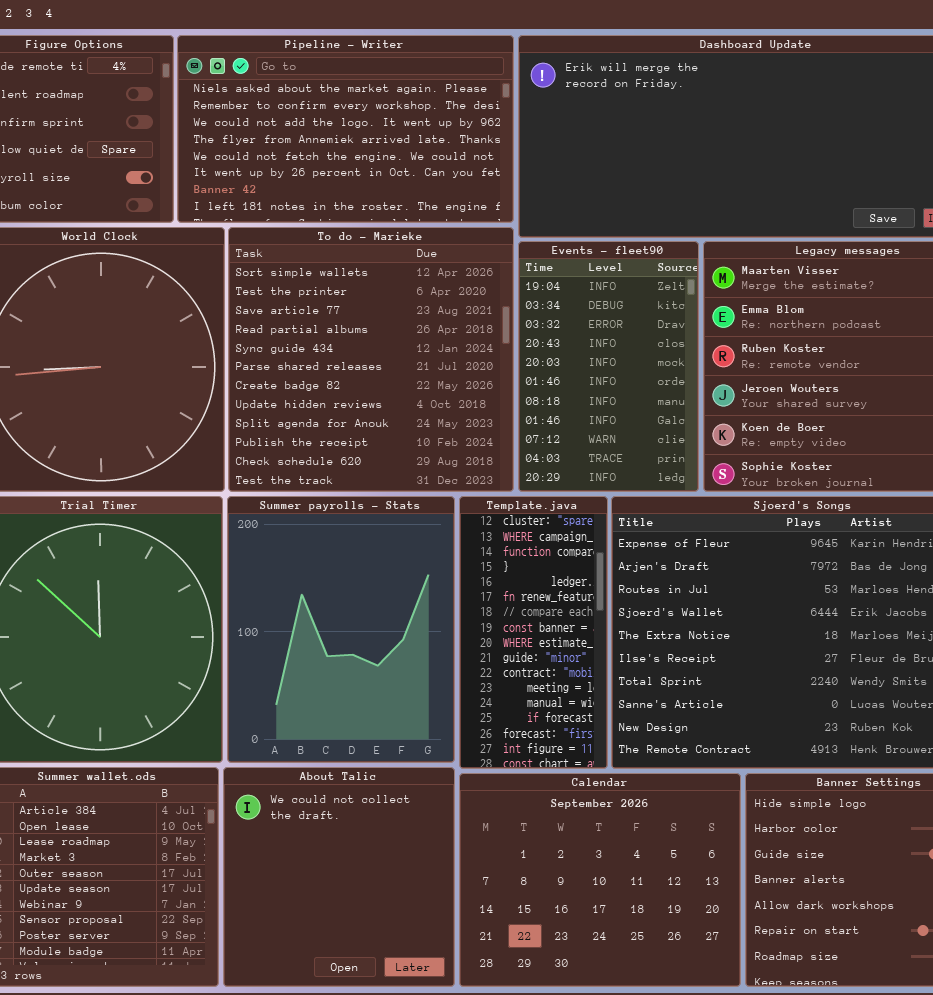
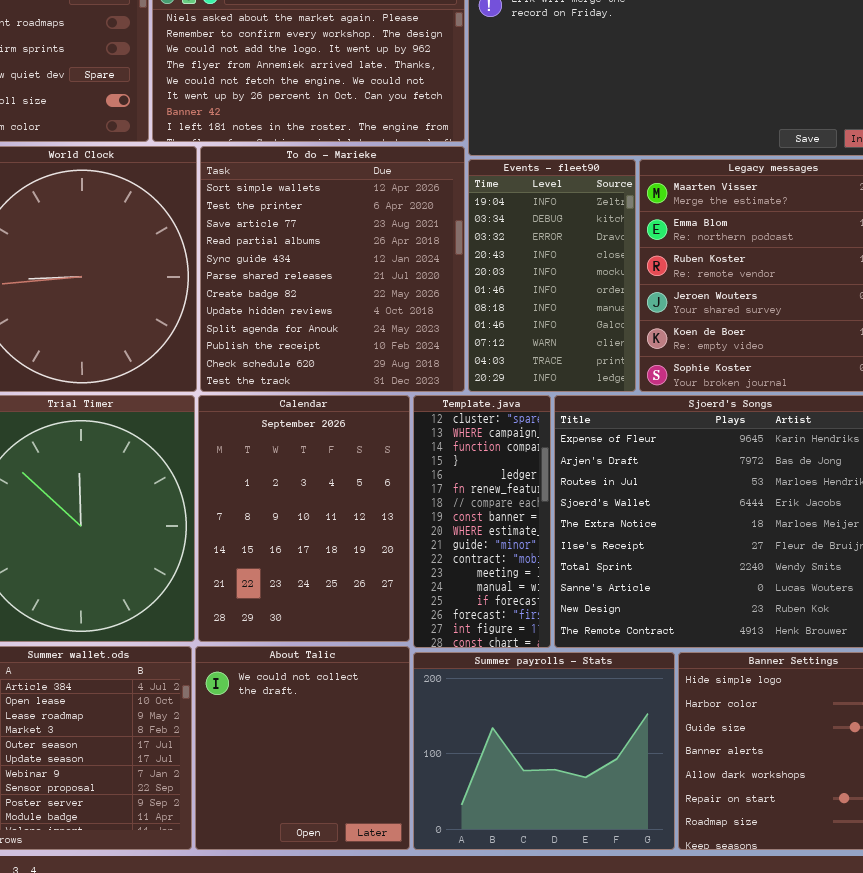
Summer payrolls - Stats: [227,496,455,763] -> [413,652,675,850], moved, resized
Calendar: [459,773,741,987] -> [198,395,410,642], moved, resized

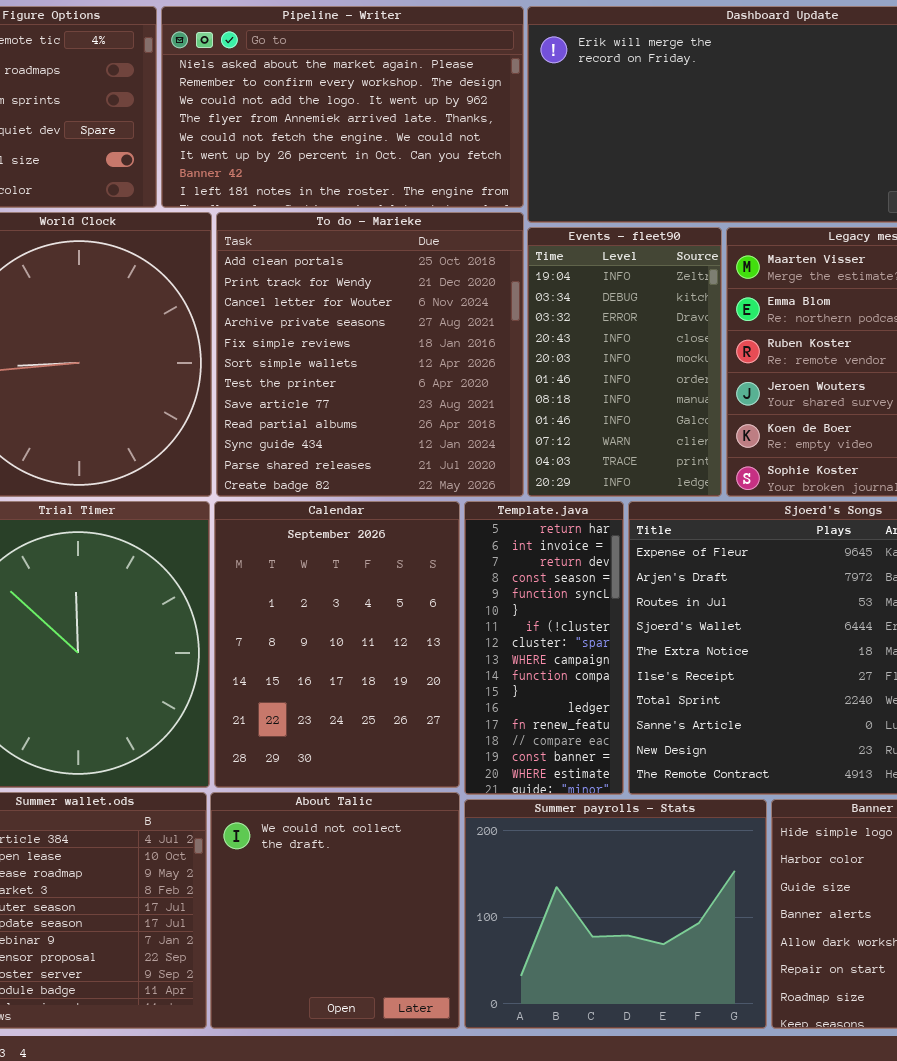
To do - Marieke: [200,146,465,392] -> [216,212,524,497], scrolled up 5 rows
Template.java: [413,395,551,648] -> [464,501,624,795], scrolled up 7 rows

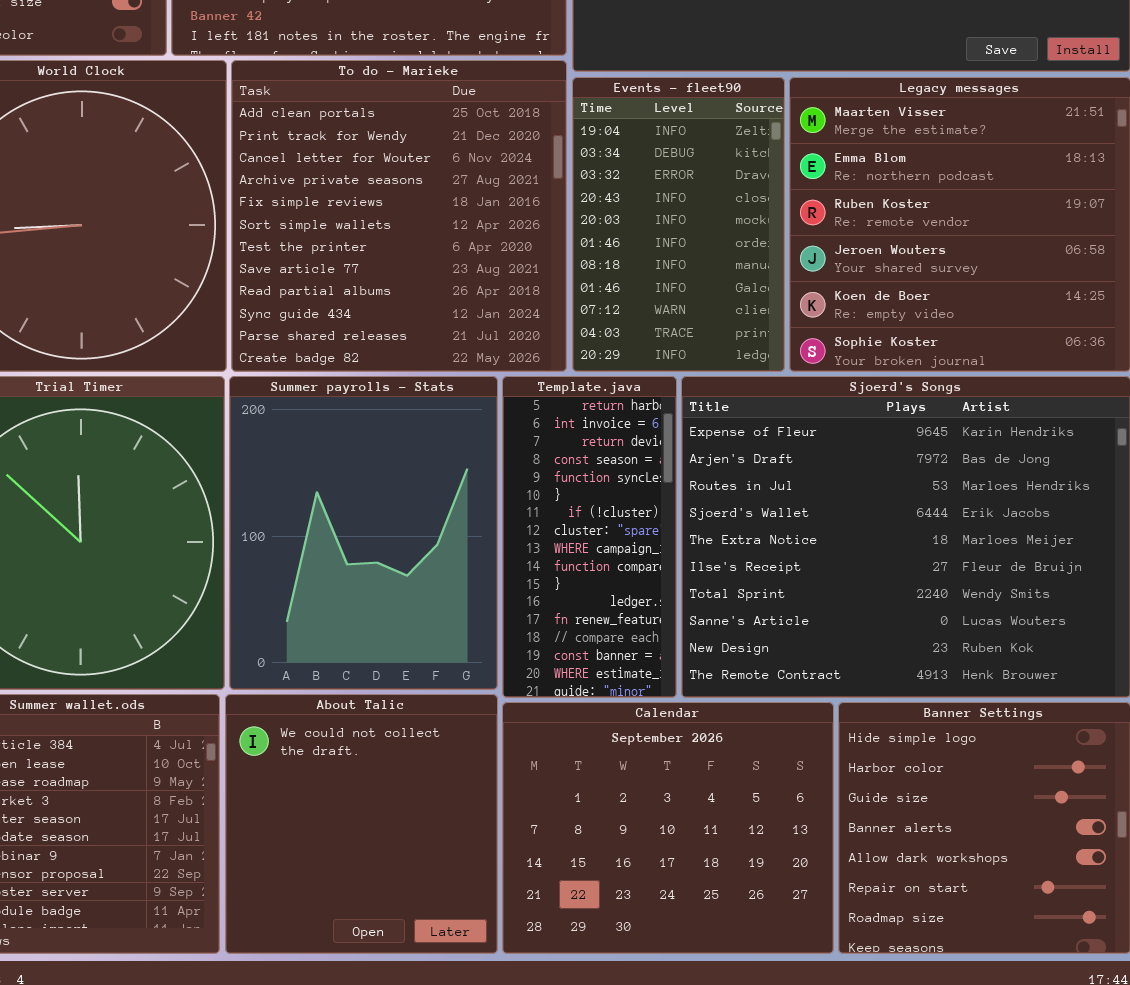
Calendar: [214,501,460,788] -> [502,702,834,954], moved, resized
Summer payrolls - Stats: [464,799,767,1029] -> [229,376,498,690], moved, resized

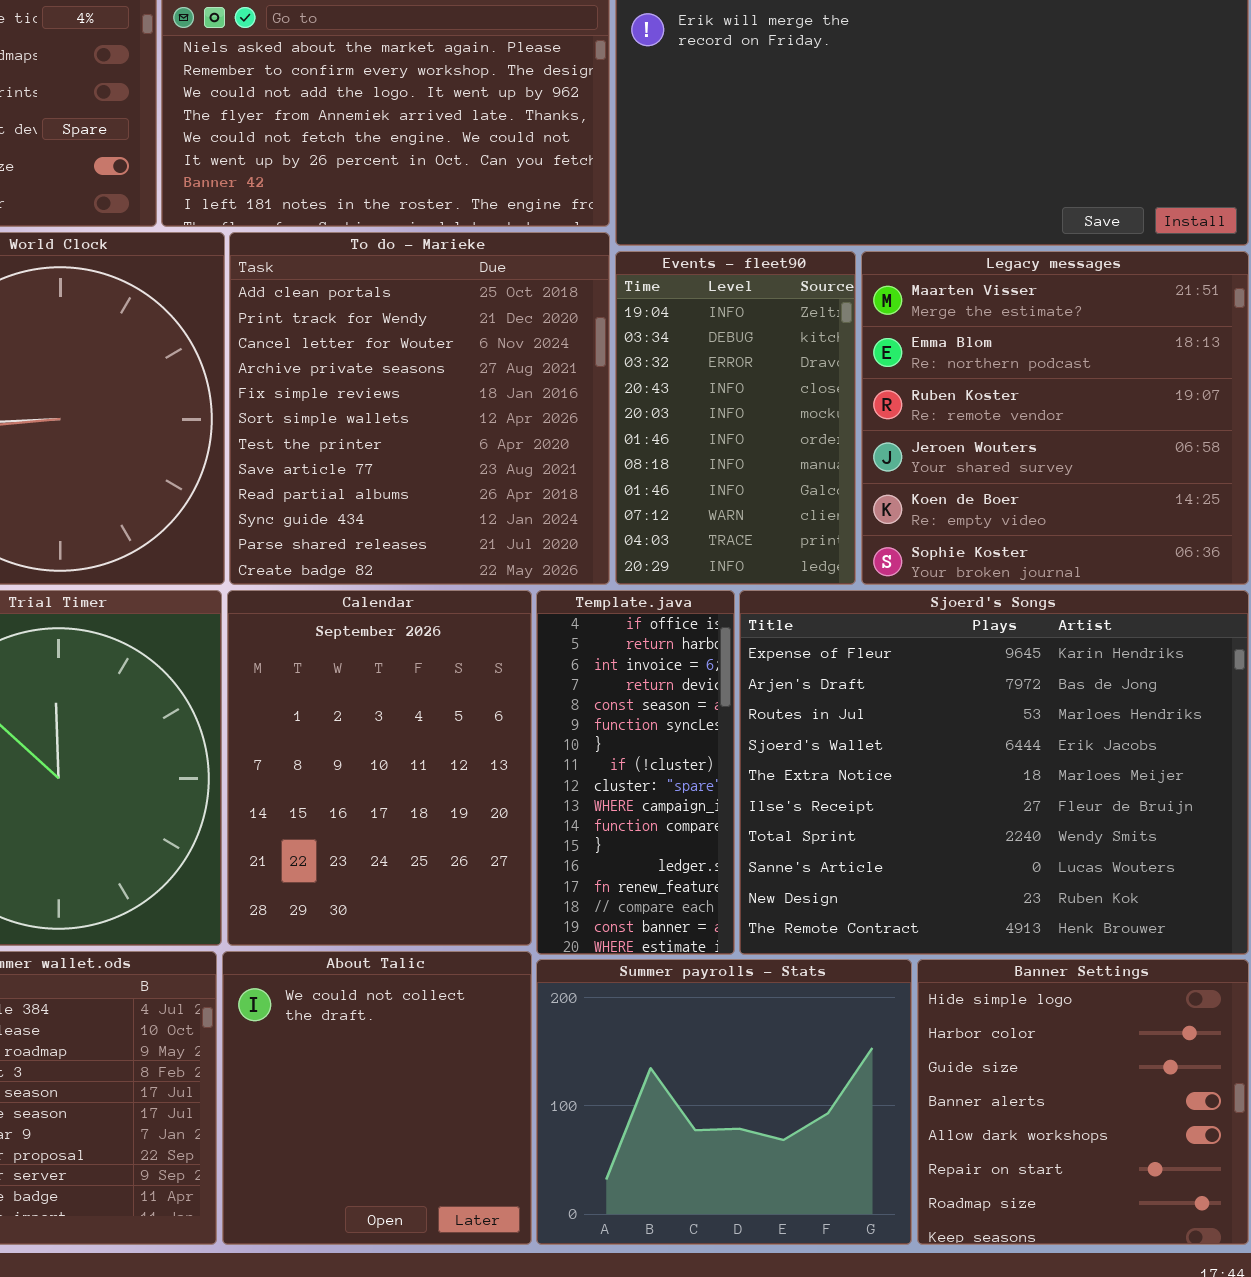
Summer payrolls - Stats: [229,376,498,690] -> [536,959,912,1245], moved, resized
Template.java: [502,376,677,698] -> [536,590,735,955], scrolled up 1 row
Calendar: [502,702,834,954] -> [227,590,532,946], moved, resized

